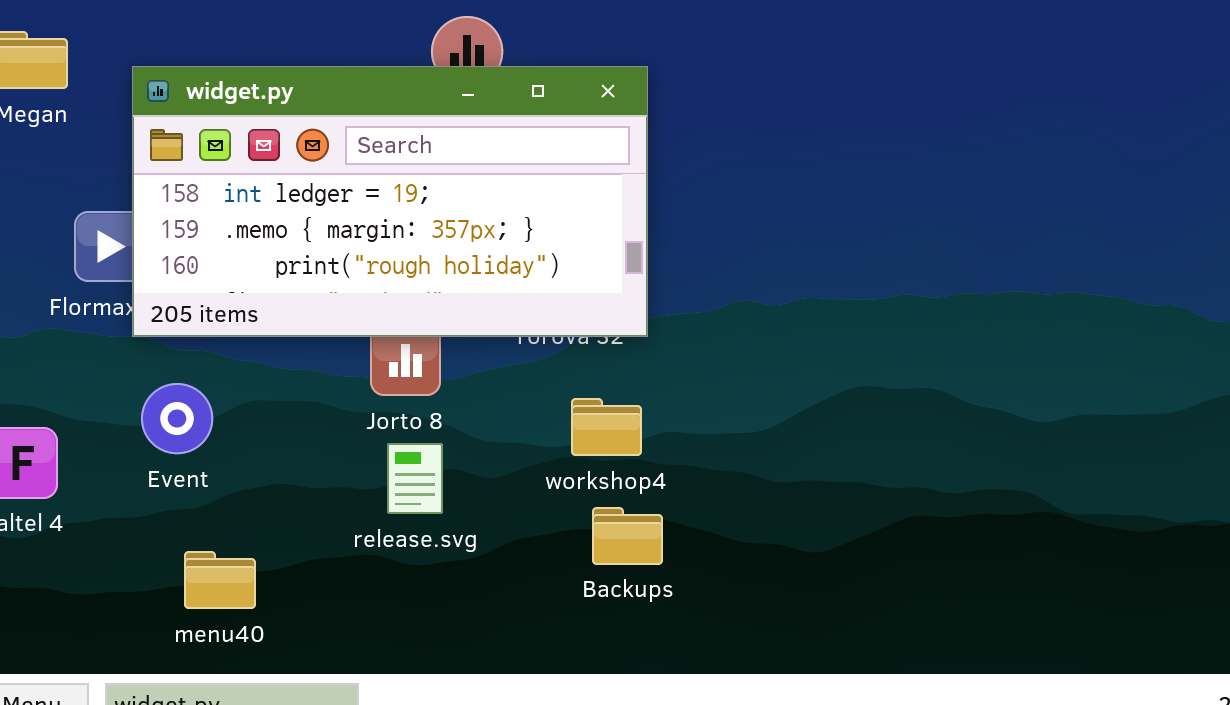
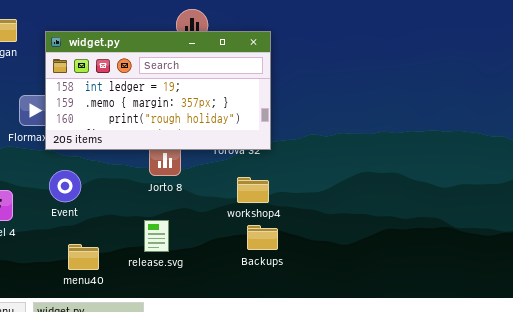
release.svg: [387,443,443,514] -> [144,220,169,252], moved

